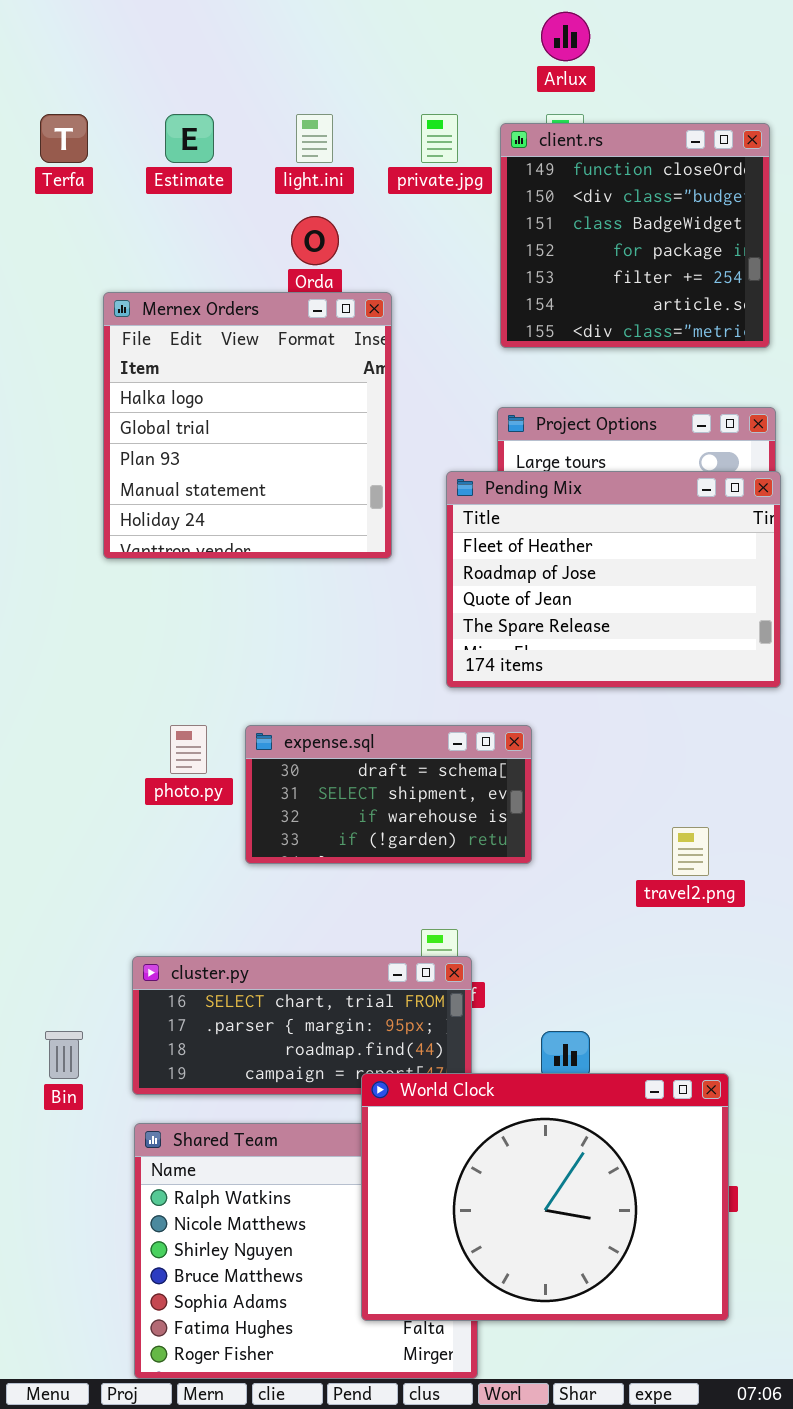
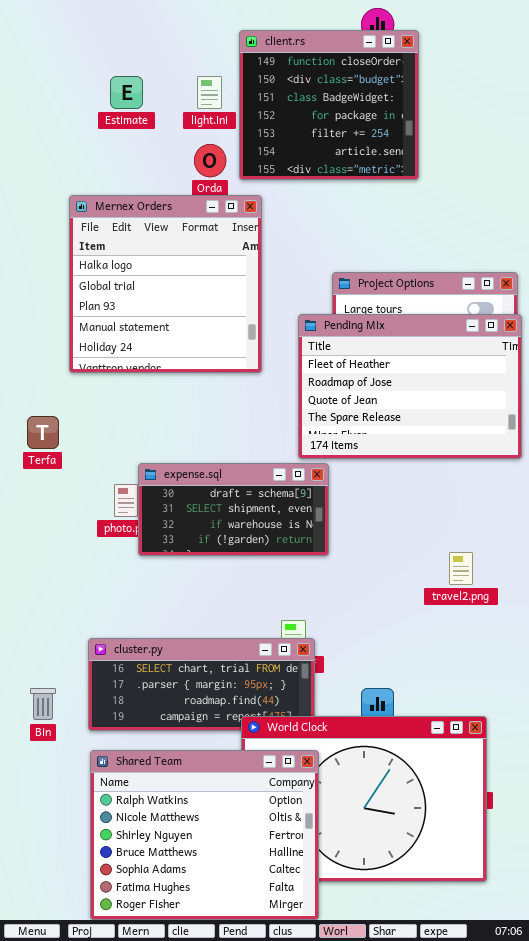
Terfa: [40,114,88,163] -> [27,416,59,449], moved
client.rs: [500,123,770,348] -> [239,30,419,180], moved
expense.sql: [245,725,532,864] -> [138,463,329,556], moved
Shared Team: [134,1123,478,1379] -> [90,750,319,920], raised

